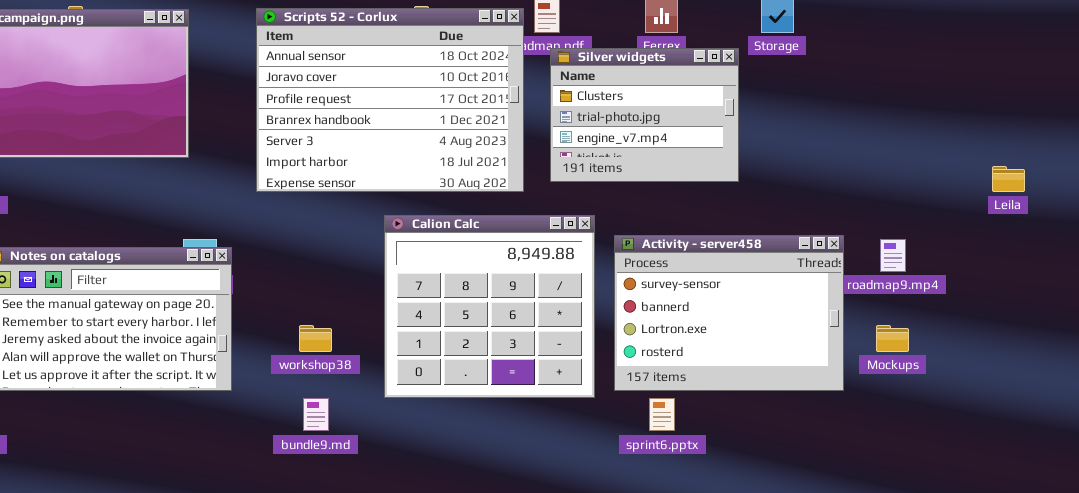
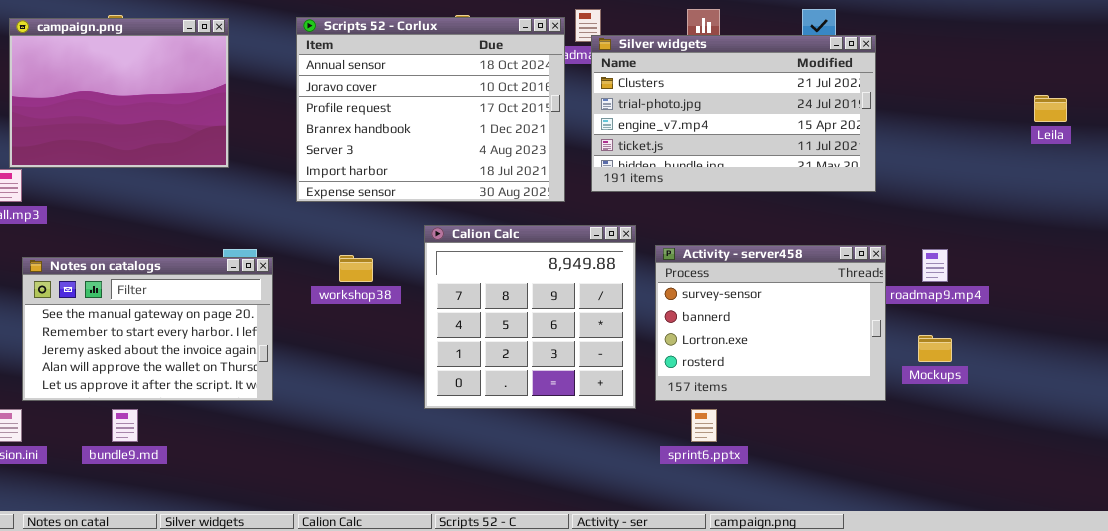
Silver widgets: [550,48,739,182] -> [591,35,876,192], resized
Leila: [992,166,1025,192] -> [1034,95,1067,122], moved
workshop38: [299,325,332,352] -> [339,255,373,282], moved
bundle9.md: [303,398,329,431] -> [112,409,138,442], moved

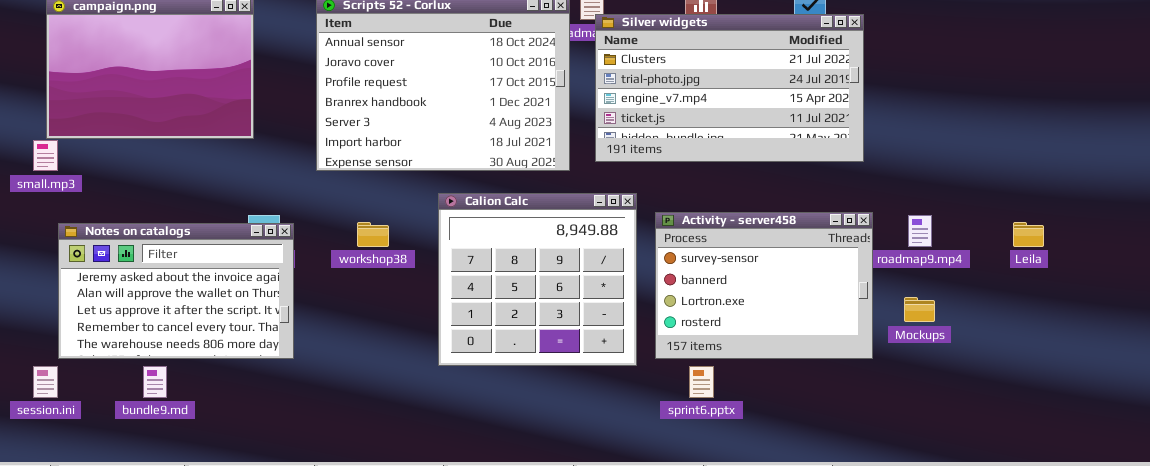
Leila: [1034,95,1067,122] -> [1013,222,1044,247], moved
Notes on catalogs: [22,257,273,401] -> [58,223,294,359], scrolled down 2 rows

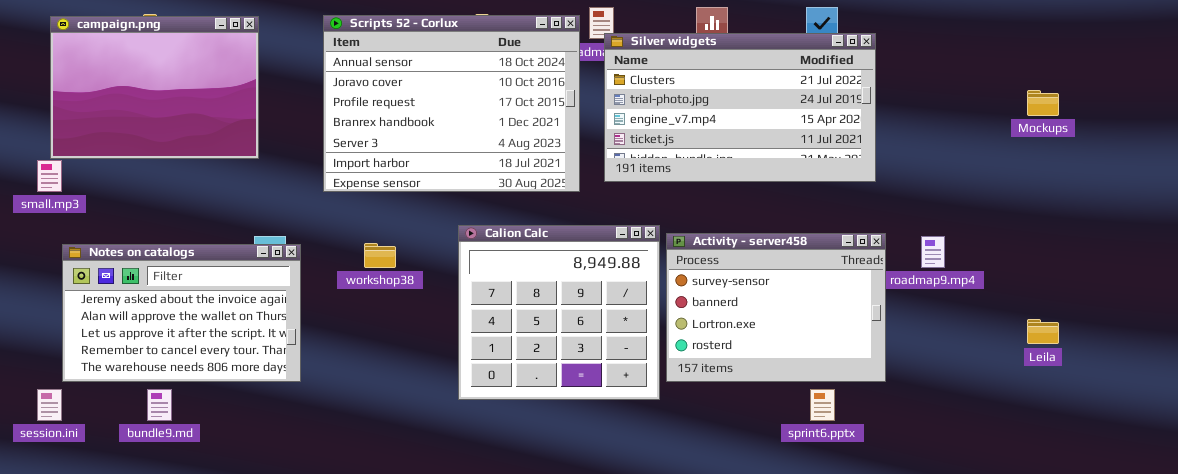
Calion Calc: [438,193,637,366] -> [458,225,660,400], moved
Leila: [1013,222,1044,247] -> [1027,319,1059,344], moved
Mockups: [904,297,935,322] -> [1027,90,1059,116], moved
sprint6.pptx: [689,366,714,398] -> [810,389,835,421], moved

